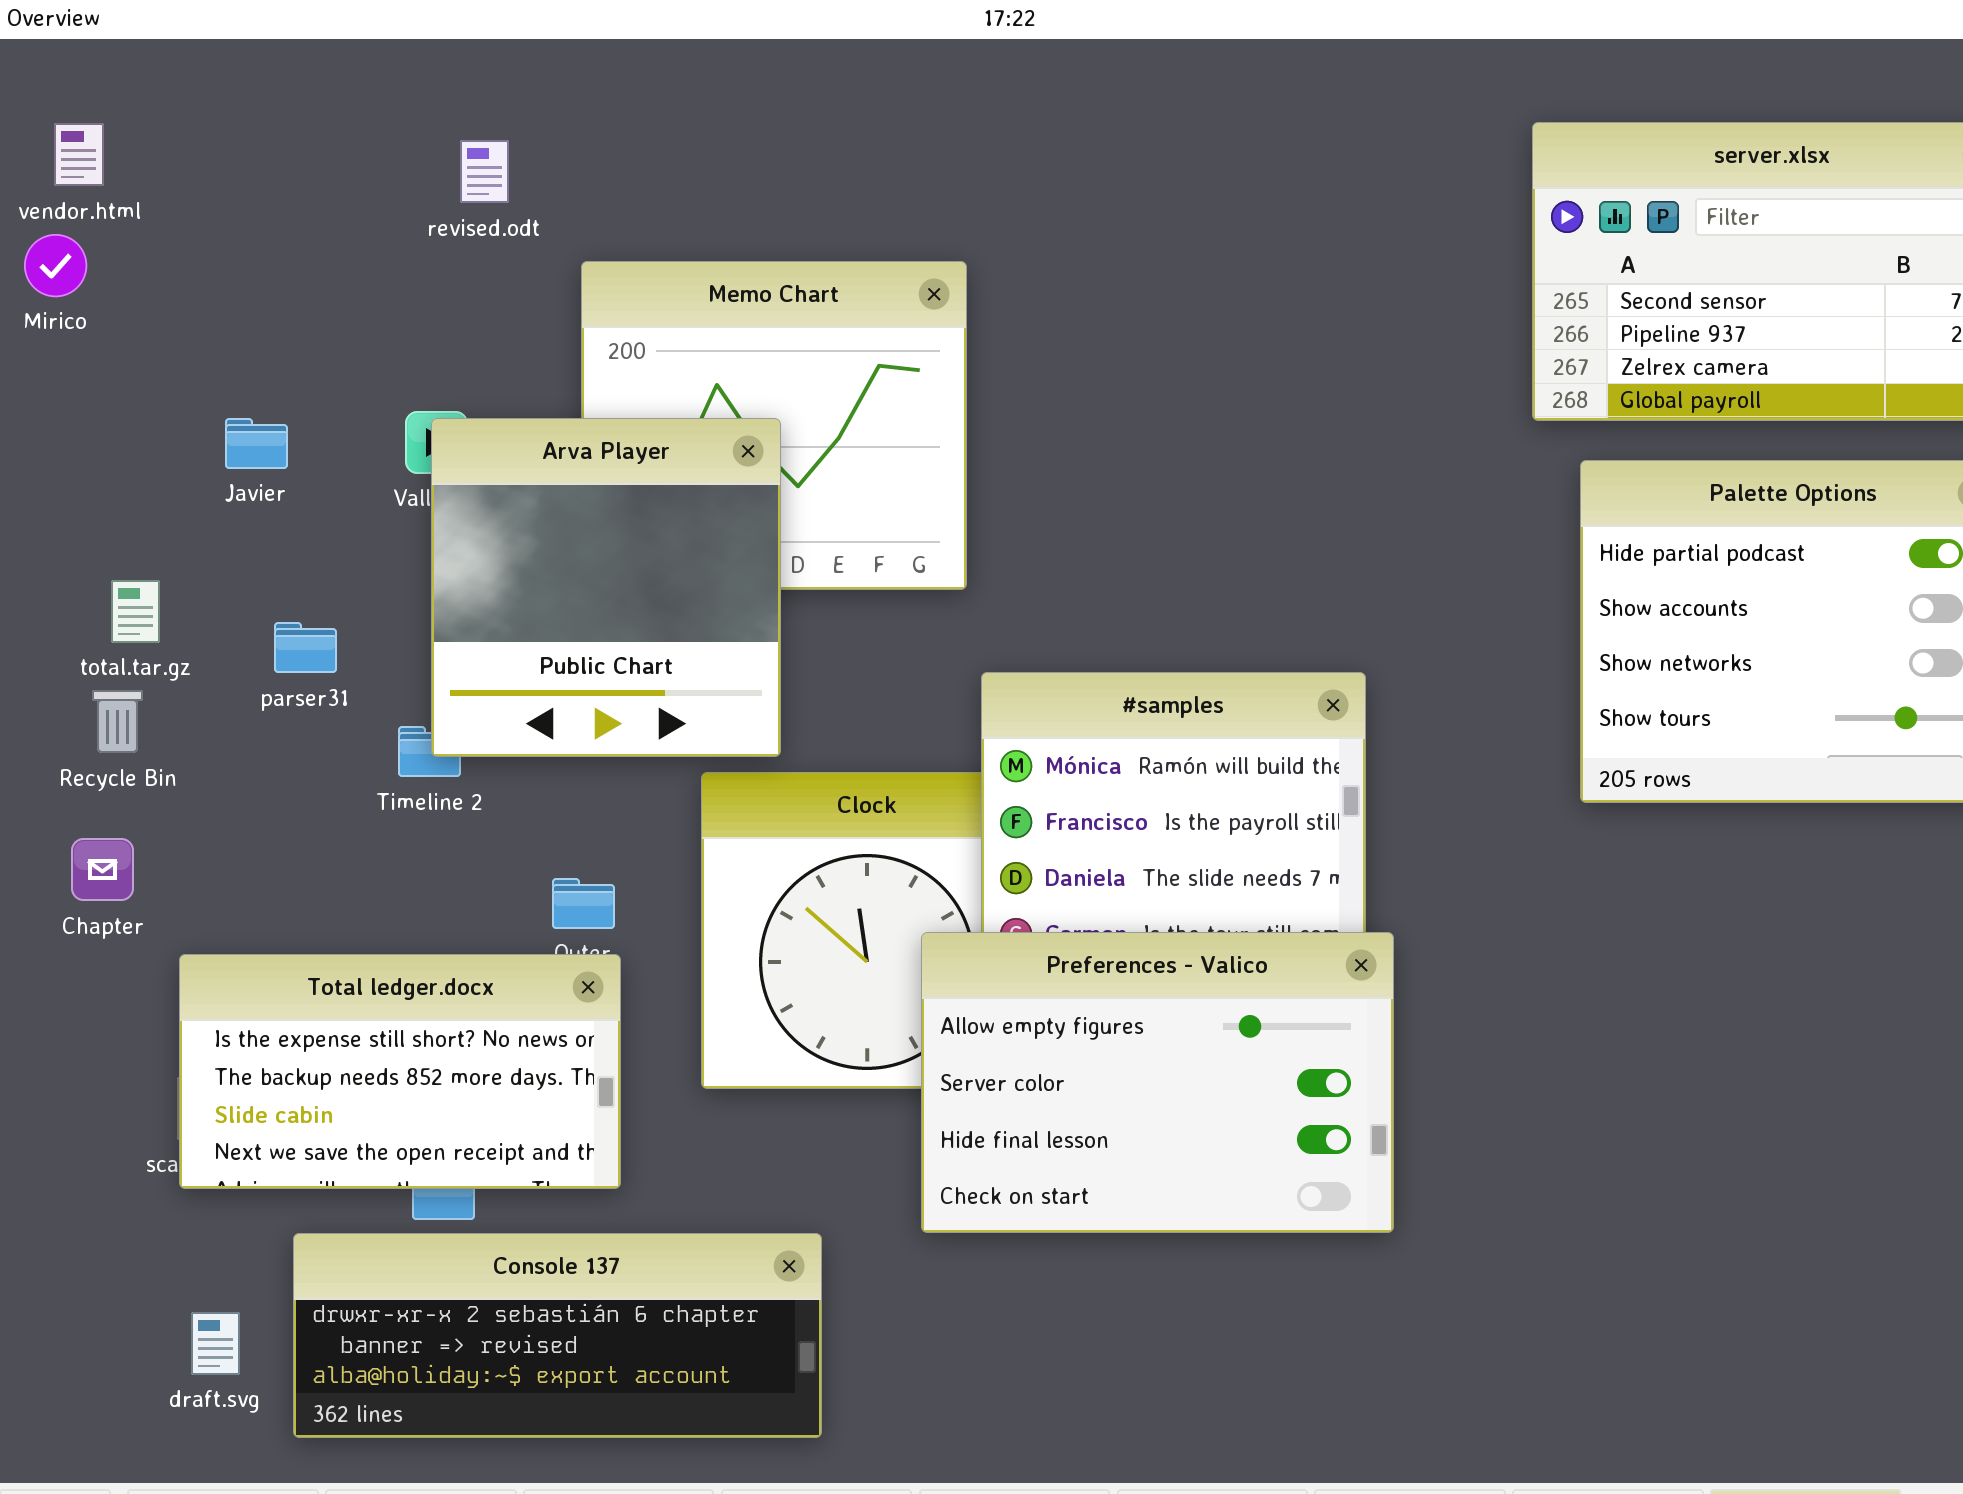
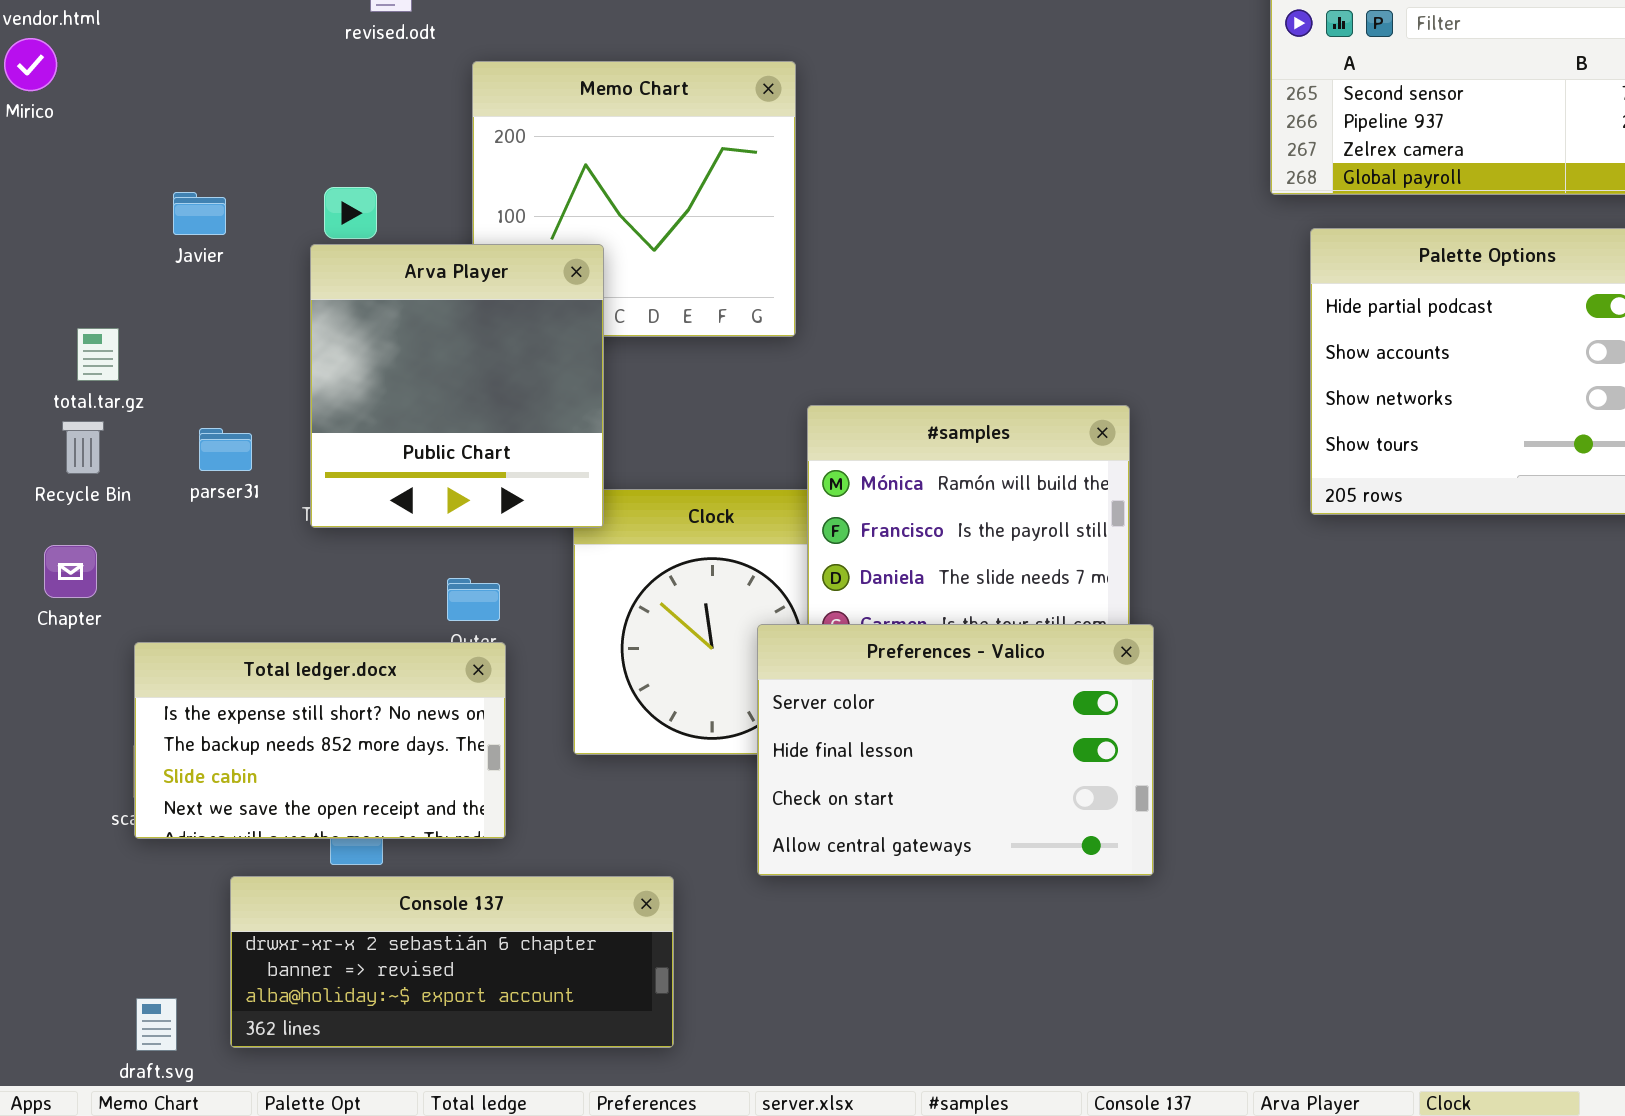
Arva Player: [431,418,781,757] -> [310,244,604,528], moved
parser31: [274,622,337,673] -> [199,428,252,471], moved
Preferences - Valico: [921,932,1394,1233] -> [757,624,1154,876], scrolled down 1 row
draft.svg: [191,1312,240,1375] -> [136,998,177,1051], moved

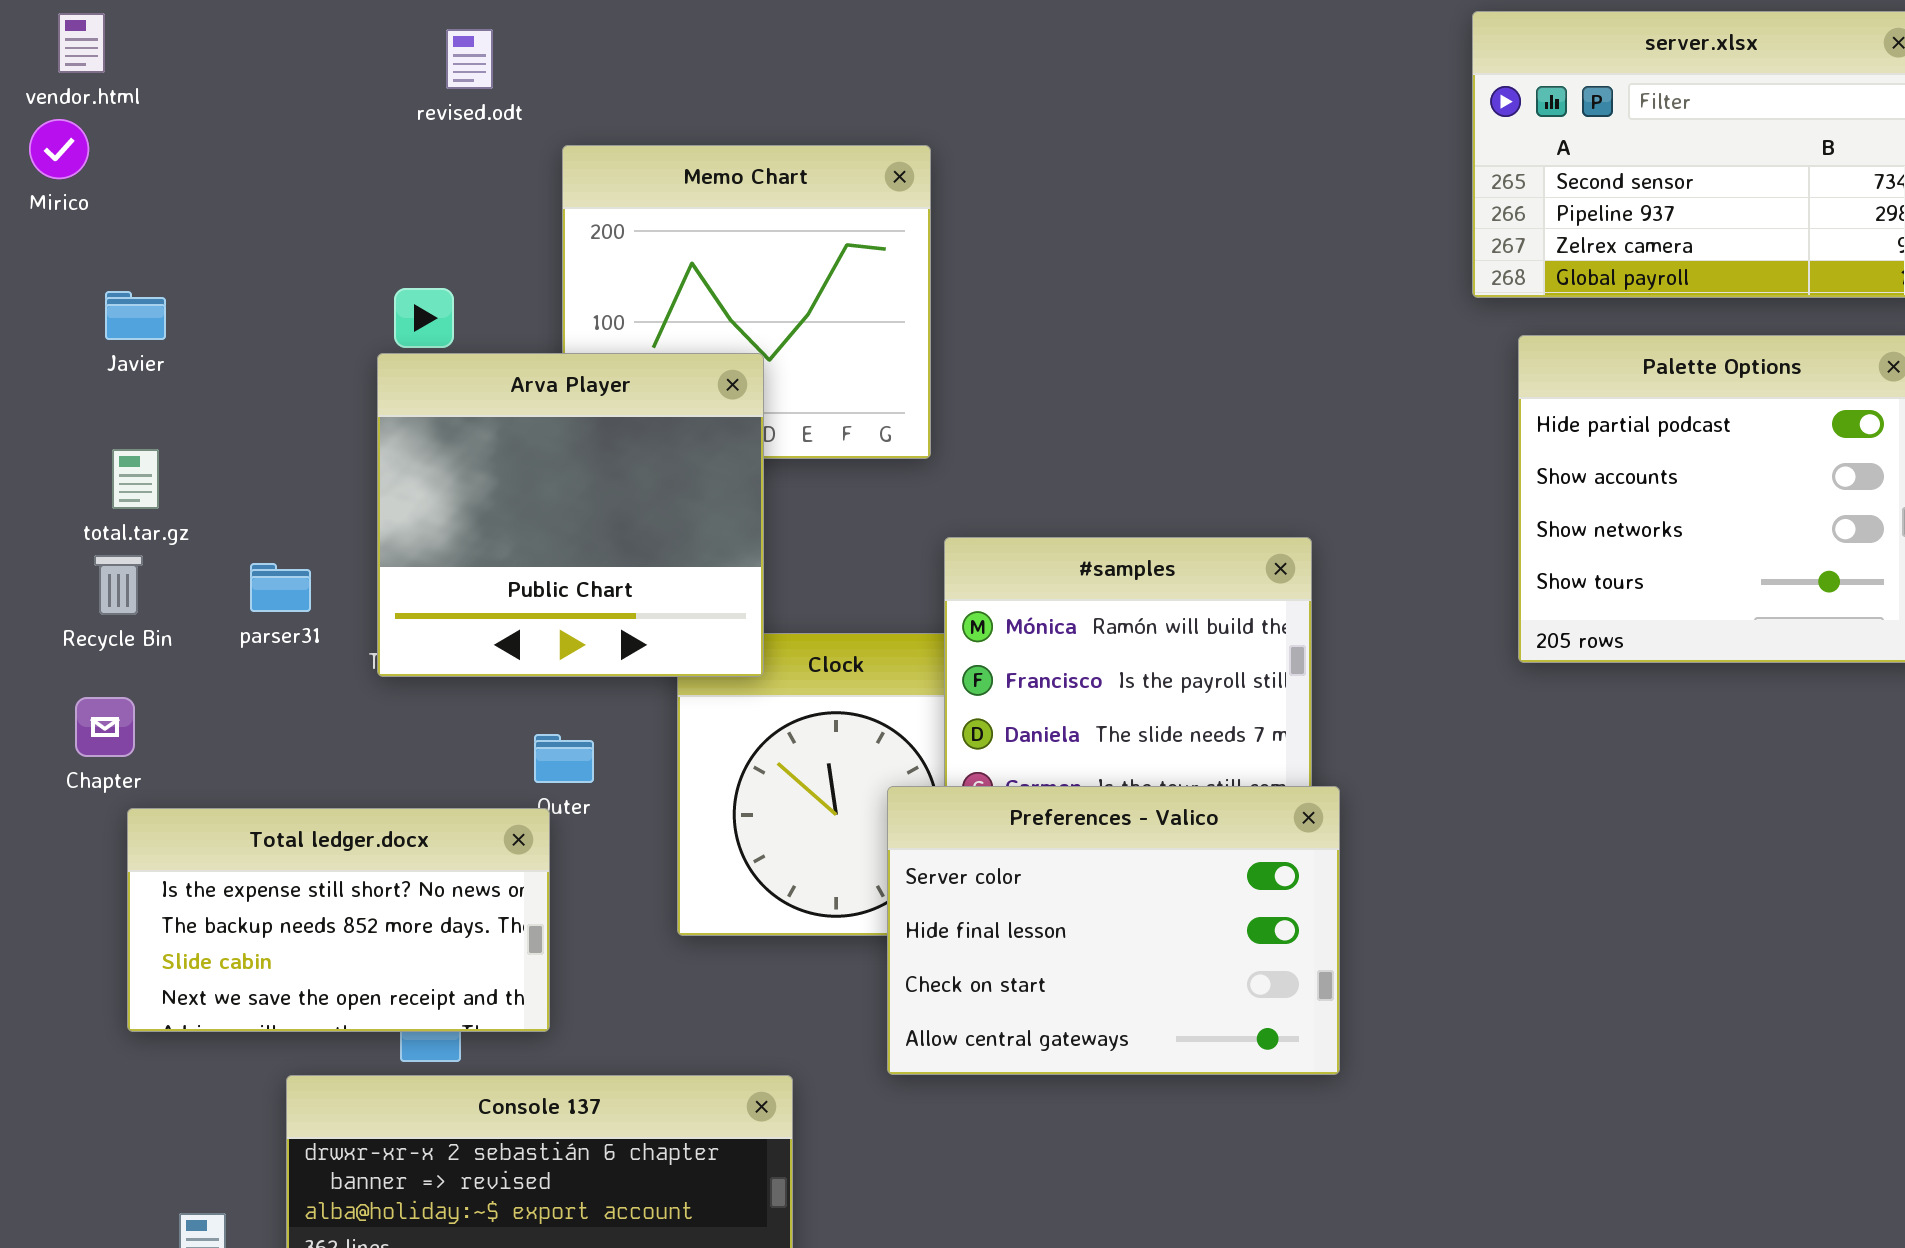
Javier: [173,192,226,235] -> [105,291,166,340], moved
Arva Player: [310,244,604,528] -> [377,353,764,677], resized
Total ledger.docx: [134,642,506,839] -> [127,808,550,1032], moved

